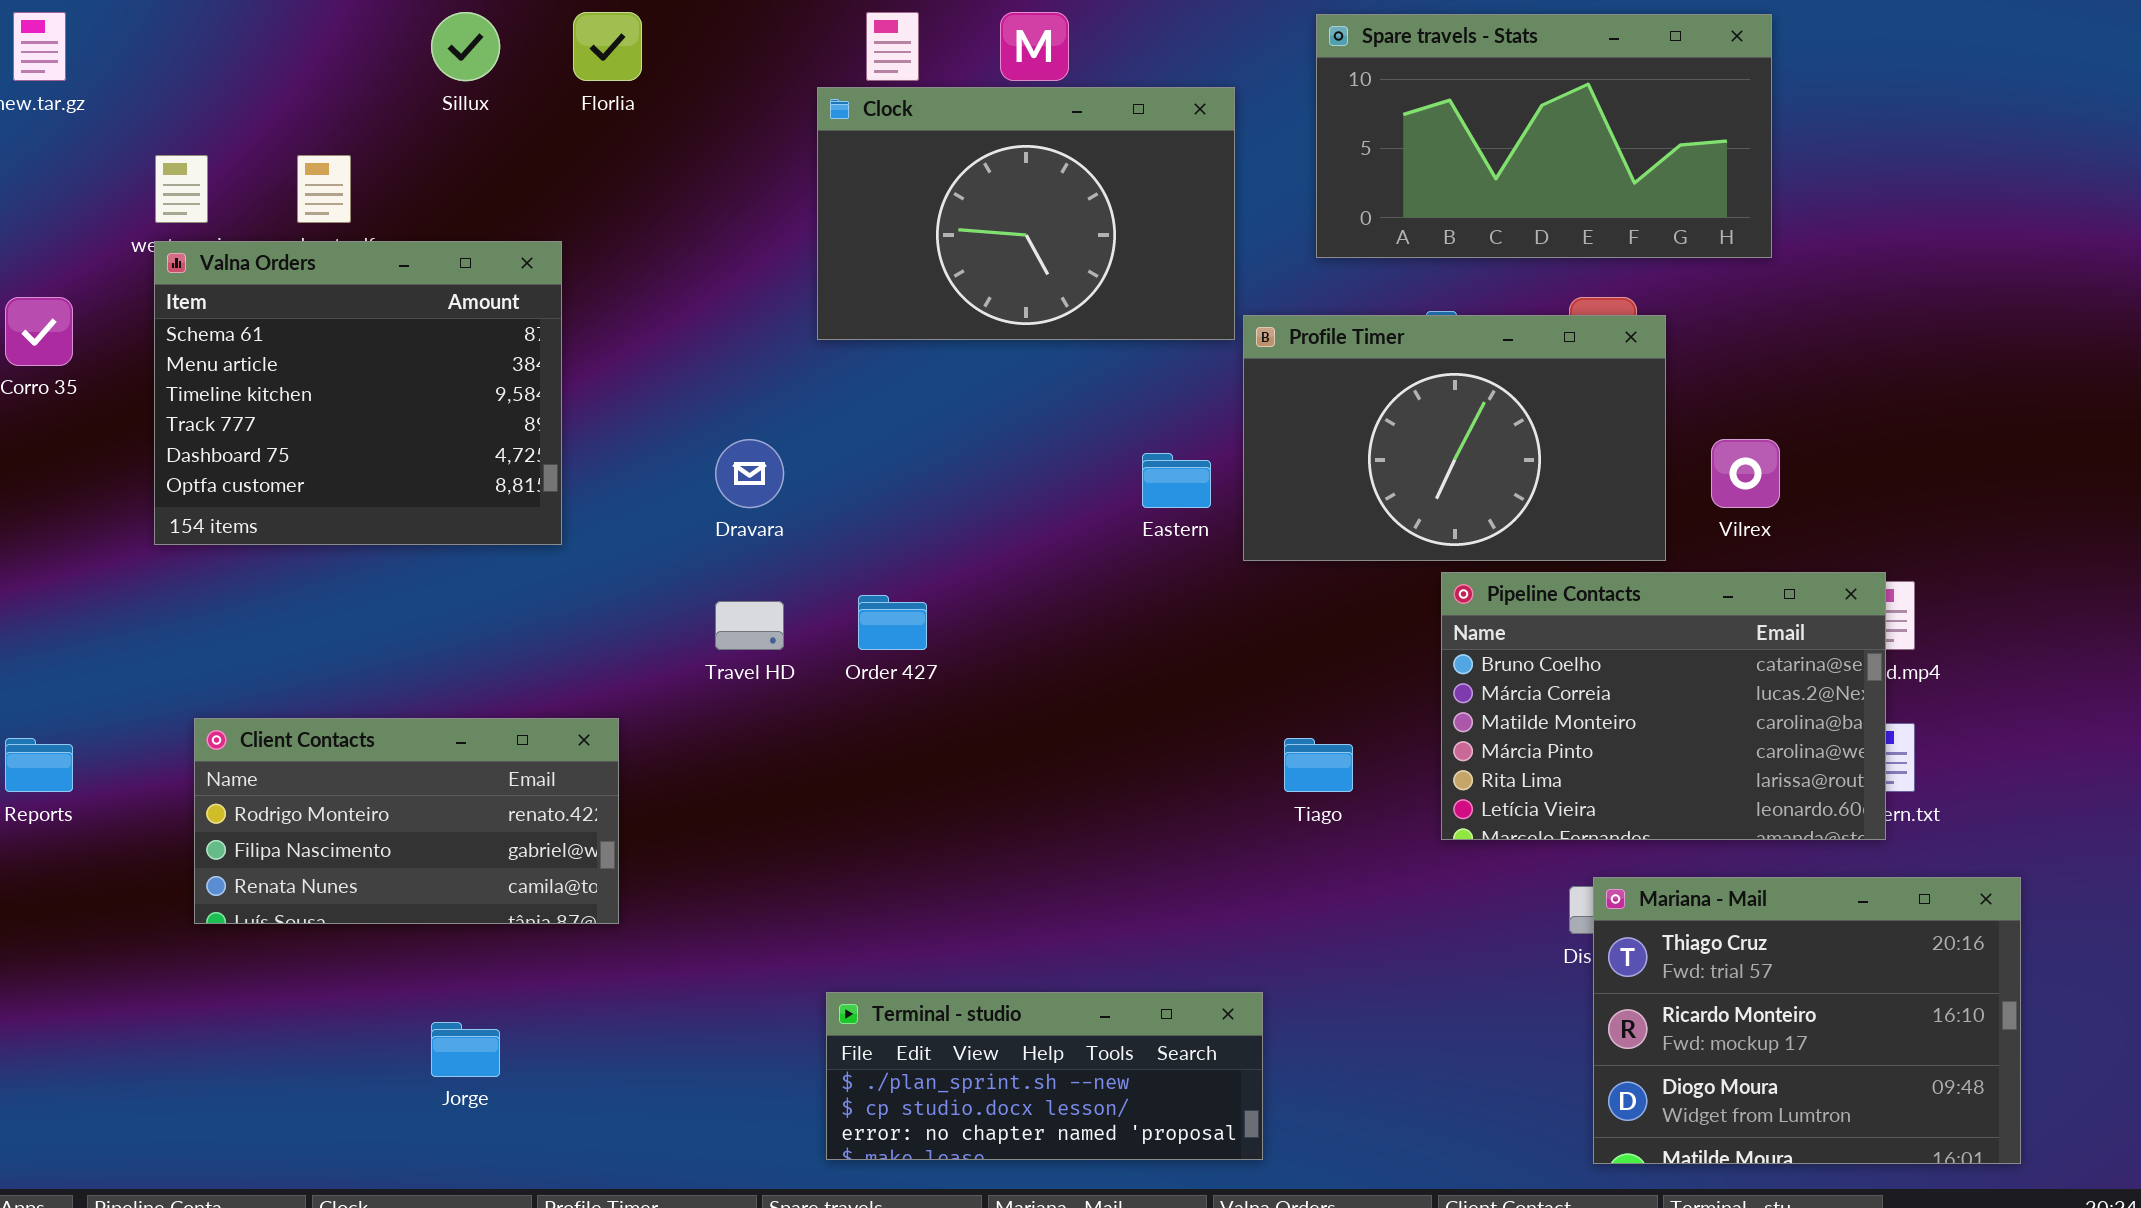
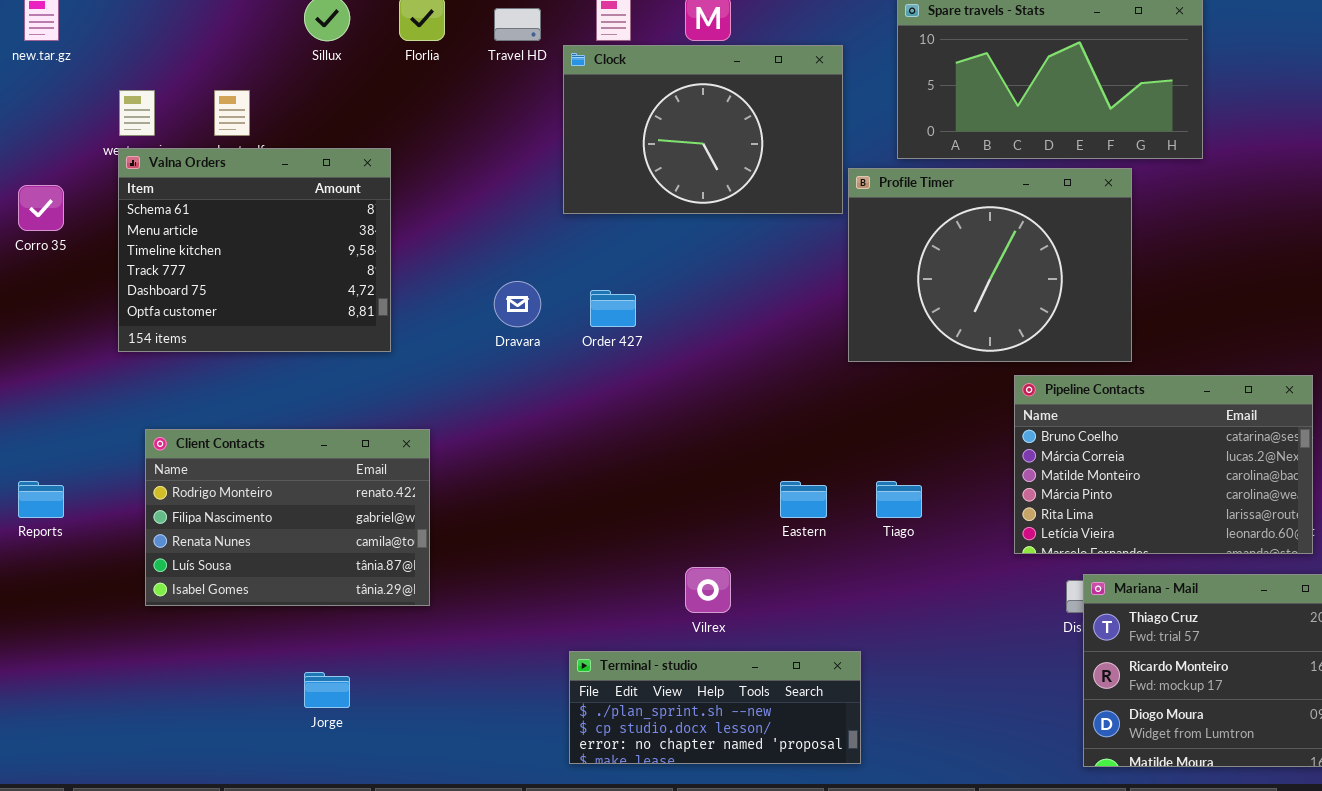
Profile Timer: [1243,315,1666,561] -> [848,168,1132,362], resized
Vilrex: [1711,439,1780,508] -> [685,567,731,613], moved
Eastern: [1142,453,1211,508] -> [780,481,827,518], moved
Pipeline Contacts: [1441,572,1886,840] -> [1014,375,1313,554], moved
Order 427: [858,595,927,650] -> [590,290,636,327], moved
Travel HD: [715,601,784,650] -> [494,8,541,41], moved
Client Contacts: [194,718,619,924] -> [145,429,430,606], resized

